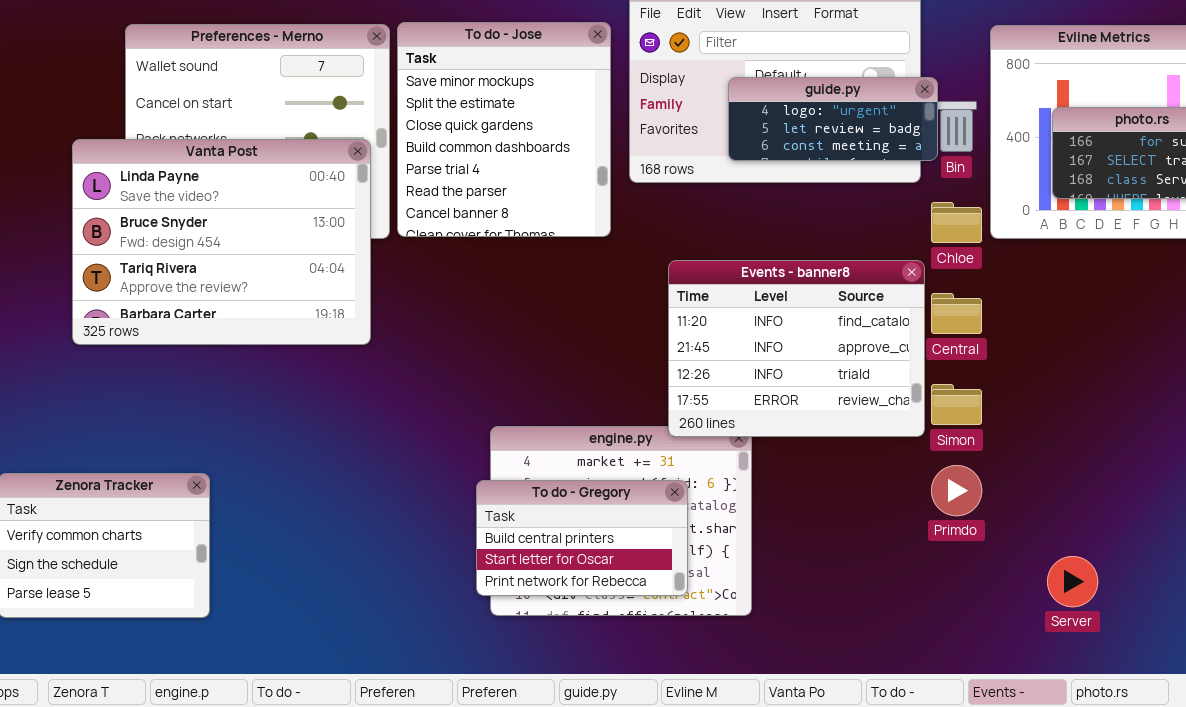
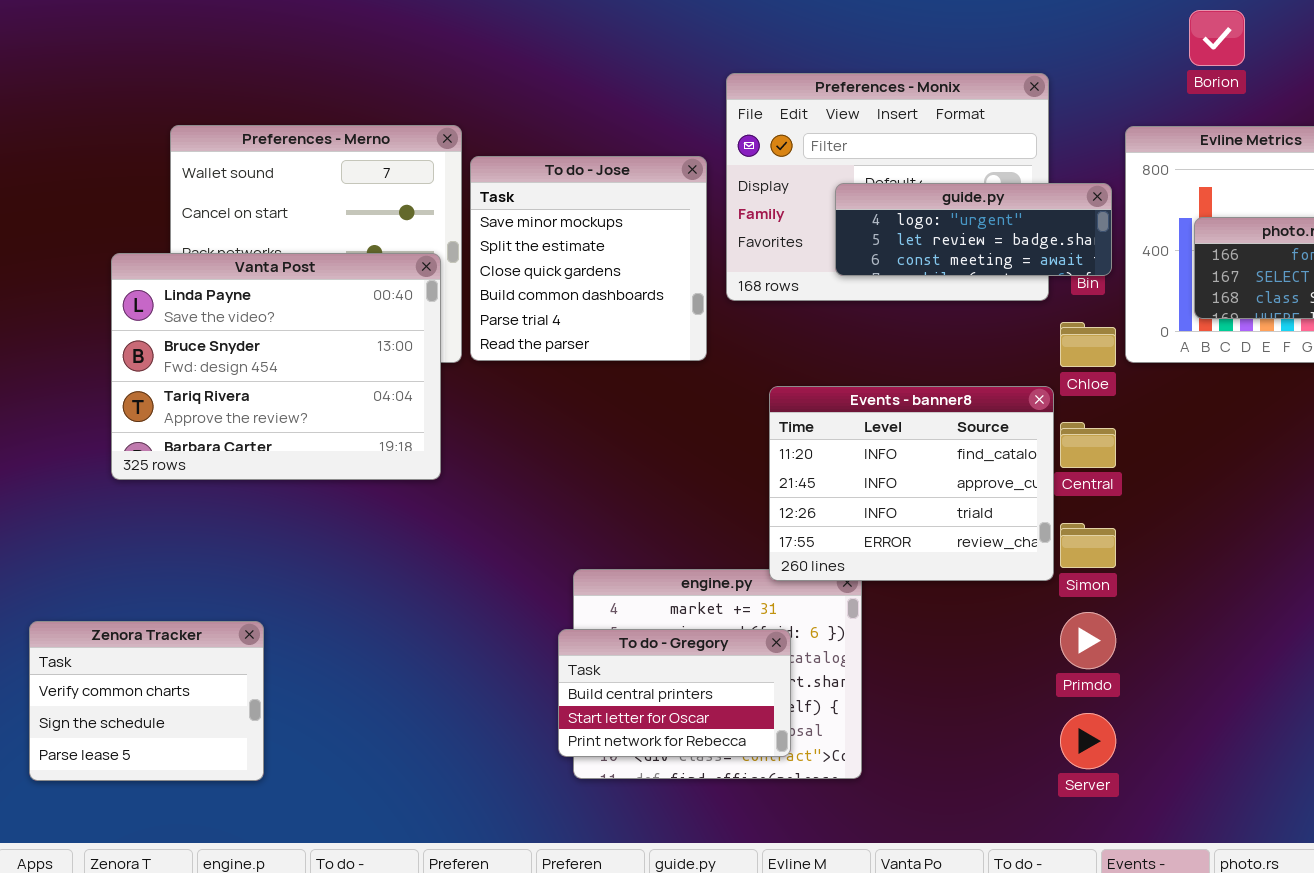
To do - Jose: [397,22,611,237] -> [470,156,707,361], resized
guide.py: [728,77,938,161] -> [835,183,1112,276], resized
Server: [1047,556,1098,607] -> [1060,713,1116,769], moved

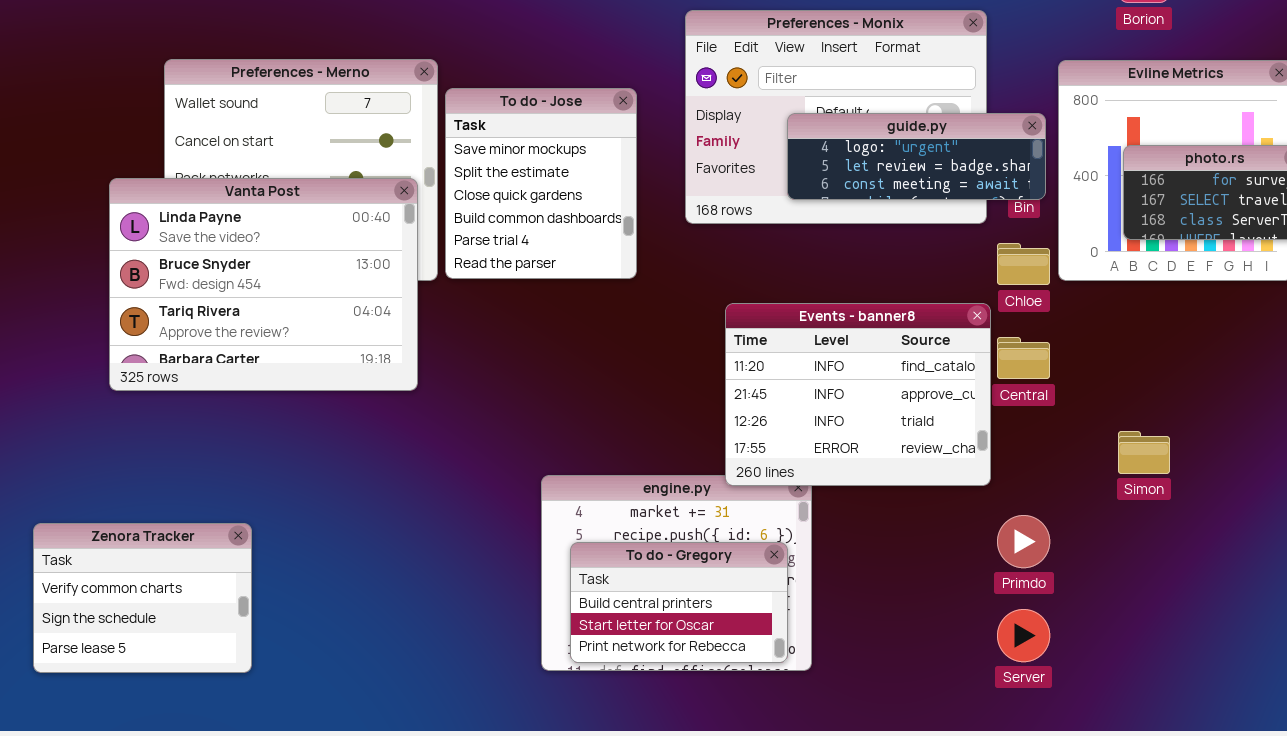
To do - Jose: [470,156,707,361] -> [445,88,637,279], resized
Simon: [1060,523,1116,568] -> [1118,431,1170,474], moved
To do - Gregory: [558,629,791,757] -> [570,542,788,663], moved

